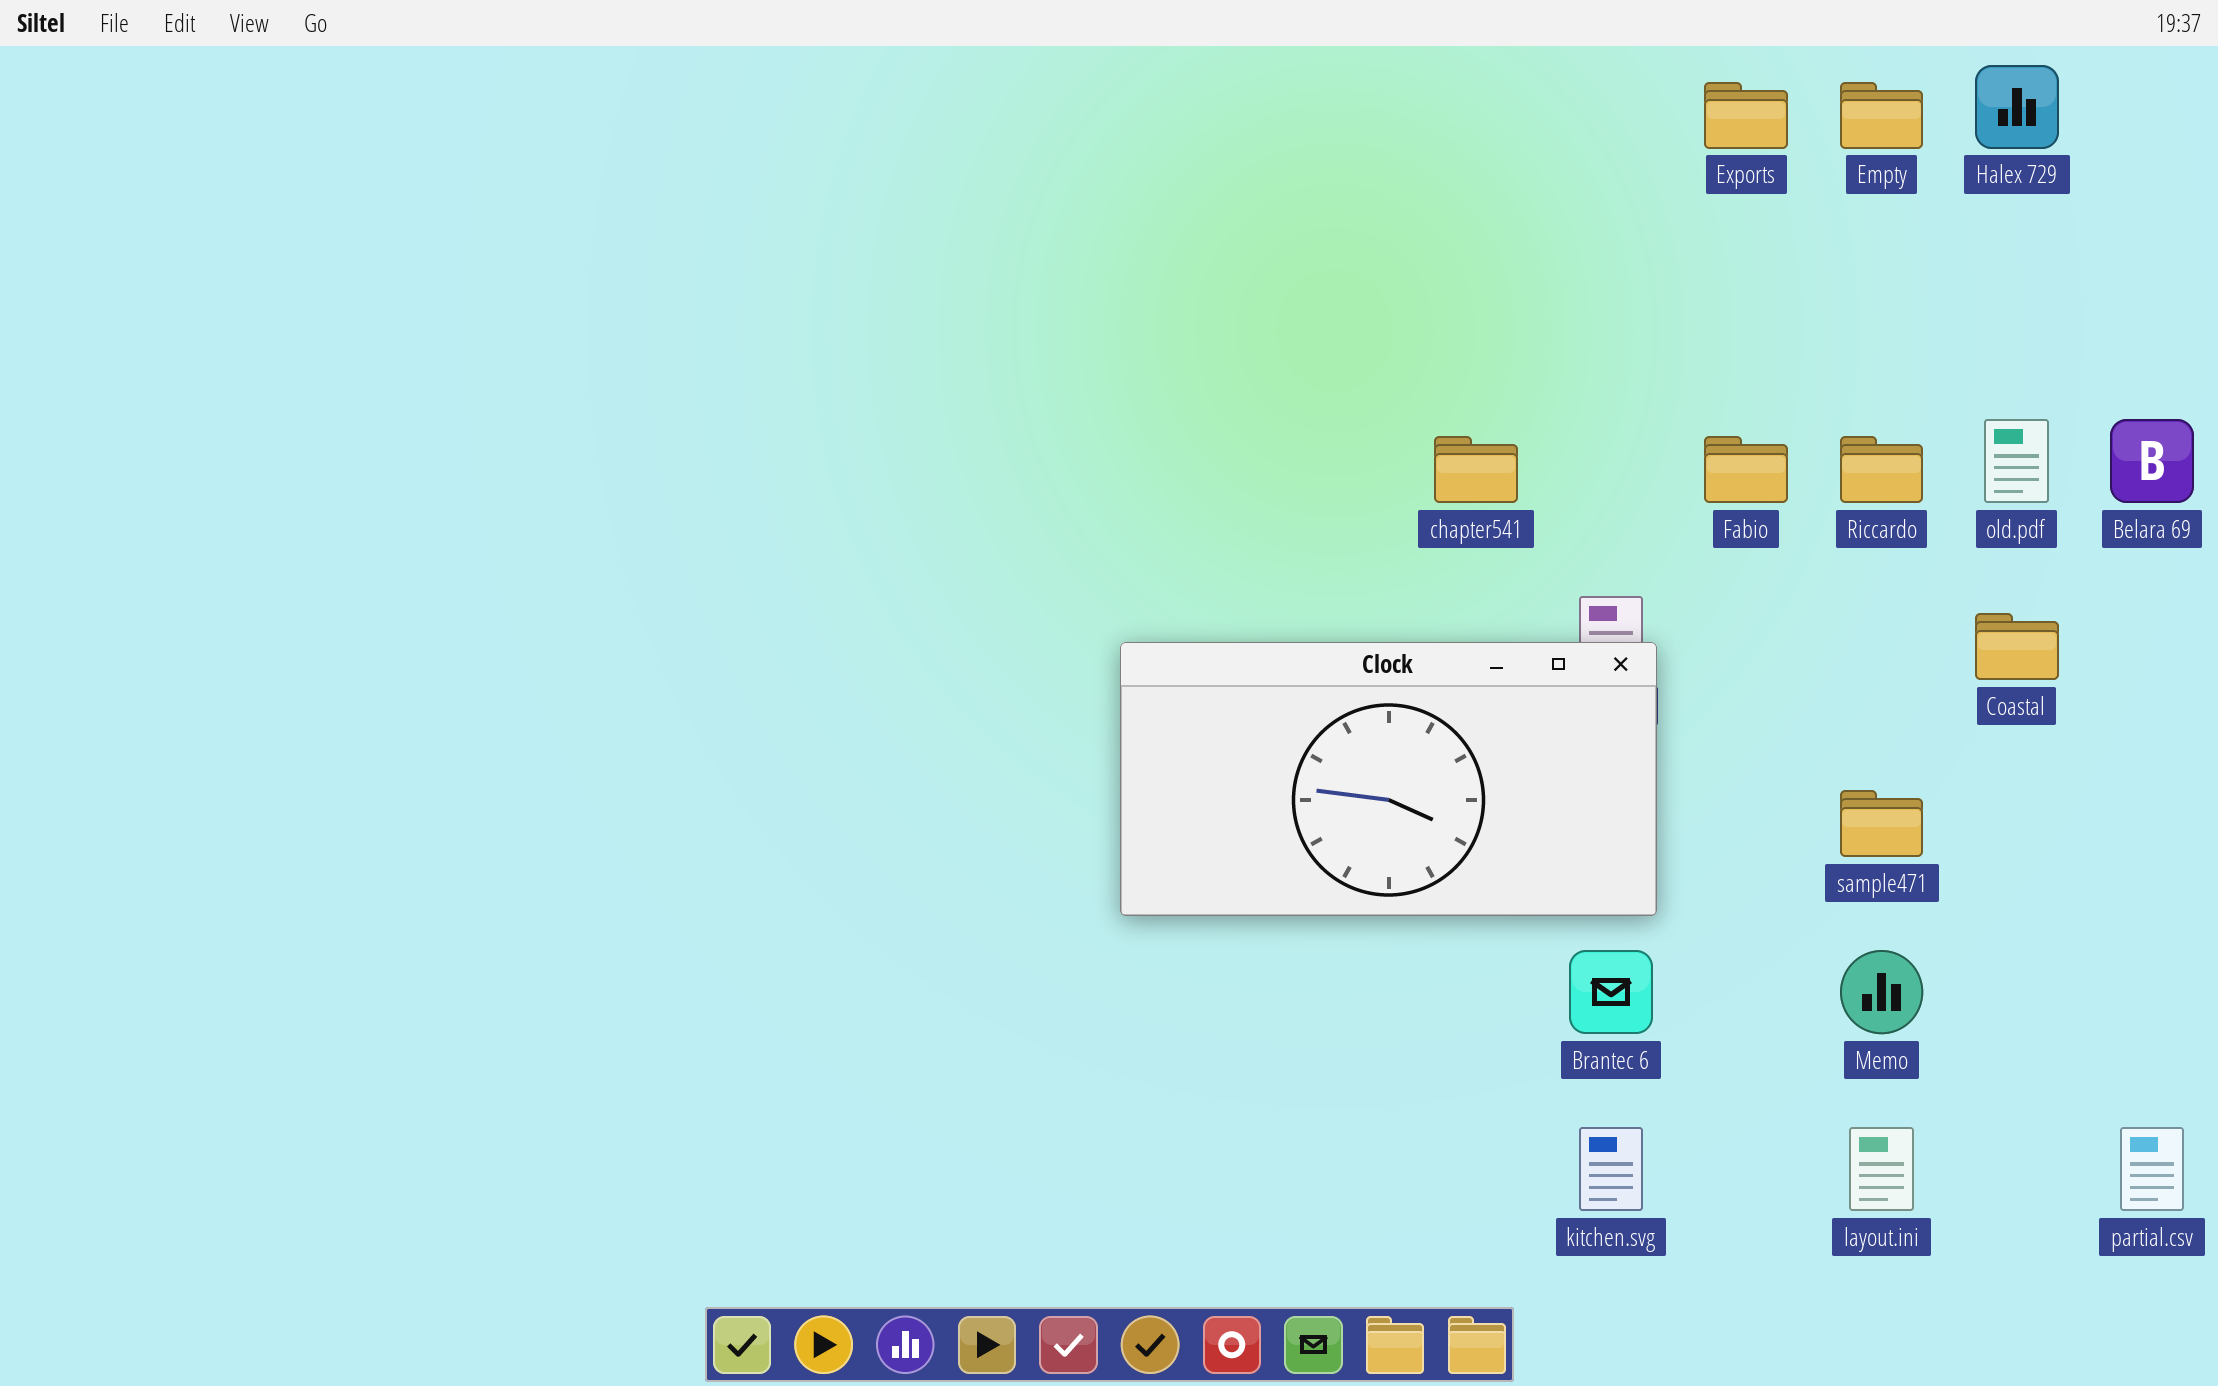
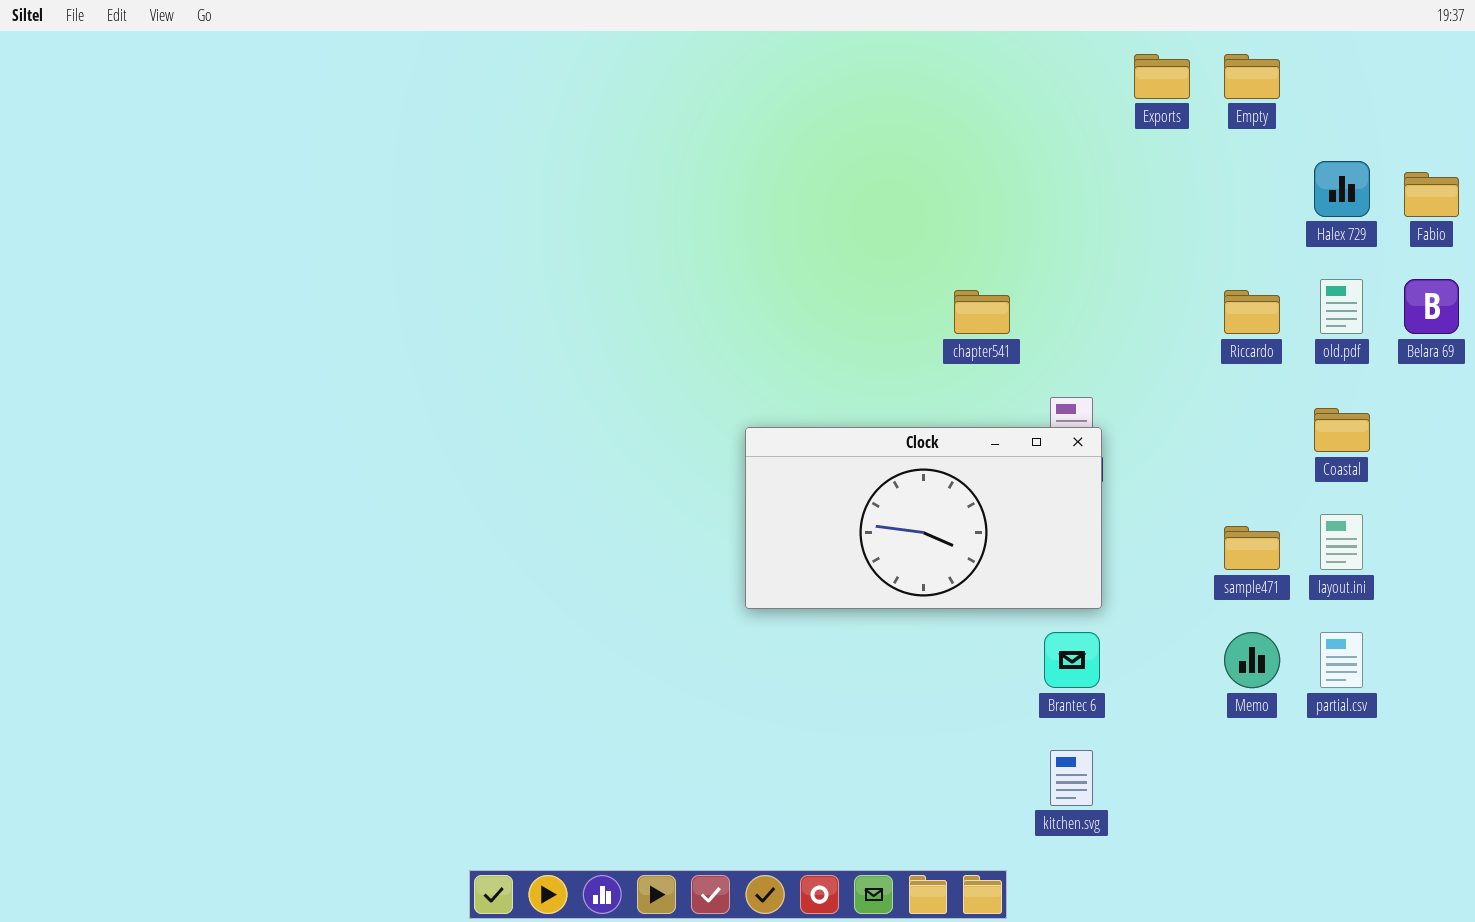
Halex 729: [1975,65,2059,149] -> [1314,161,1370,217], moved
Fabio: [1704,436,1788,503] -> [1404,172,1459,217], moved
layout.ini: [1849,1127,1914,1211] -> [1320,514,1363,570], moved
partial.csv: [2120,1127,2184,1211] -> [1320,632,1363,688], moved

